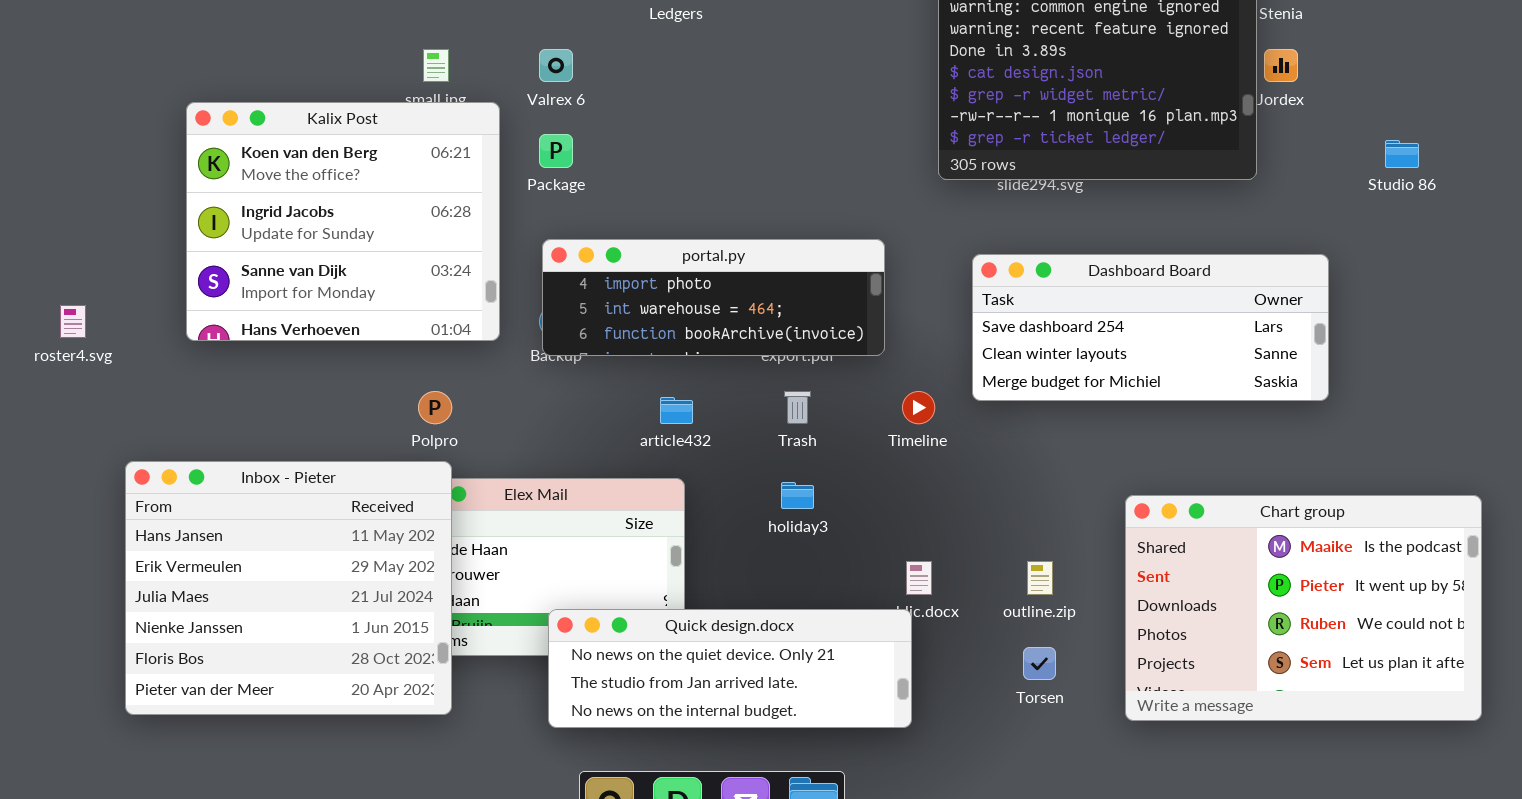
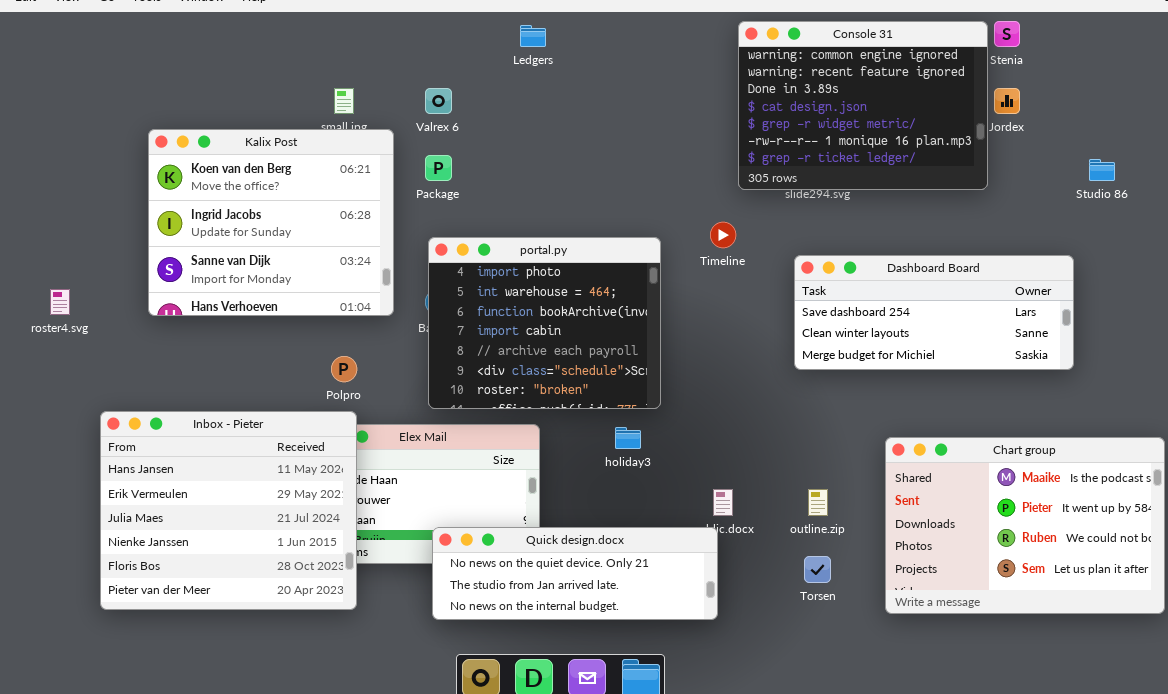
portal.py: [542,239,885,356] -> [428,237,661,409], resized
Dashboard Board: [972,254,1329,401] -> [794,255,1074,370], moved
Timeline: [902,391,935,424] -> [710,222,736,248], moved

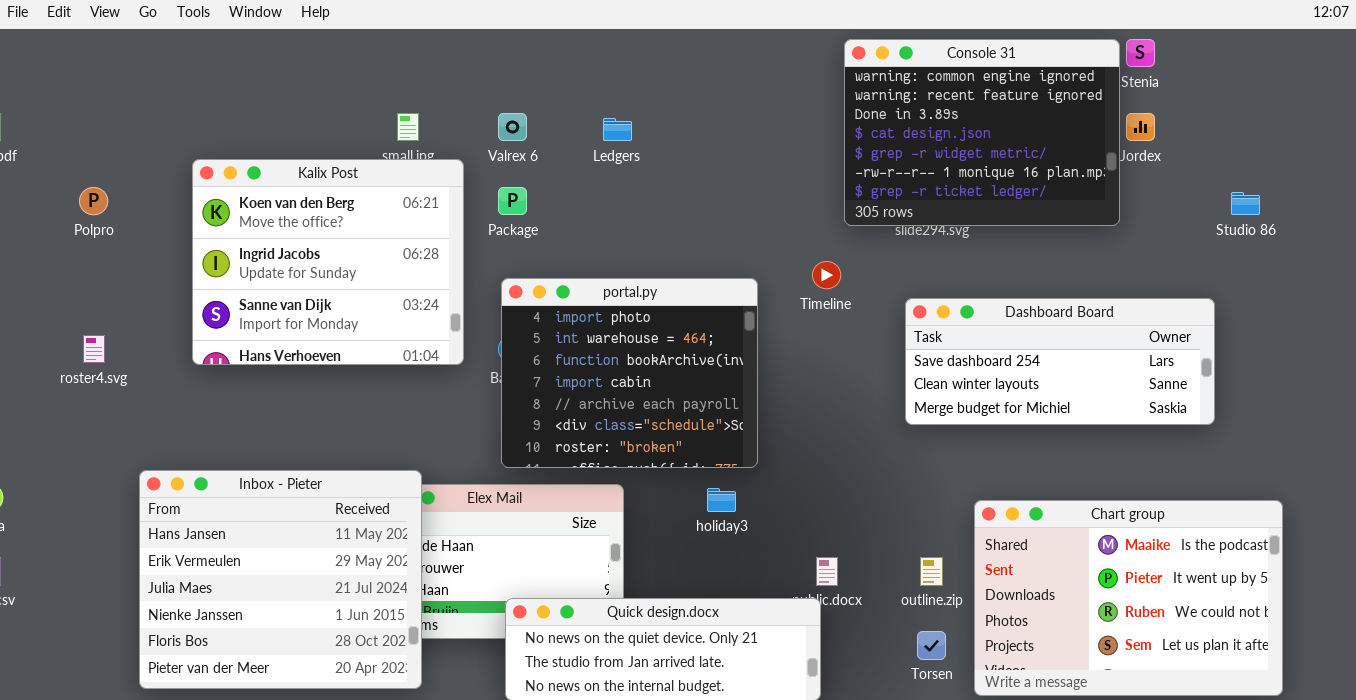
Ledgers: [520,25,546,47] -> [603,118,632,141], moved
Polpro: [331,356,357,382] -> [79,187,108,215], moved
Chart group: [885,437,1165,614] -> [974,500,1283,696], moved

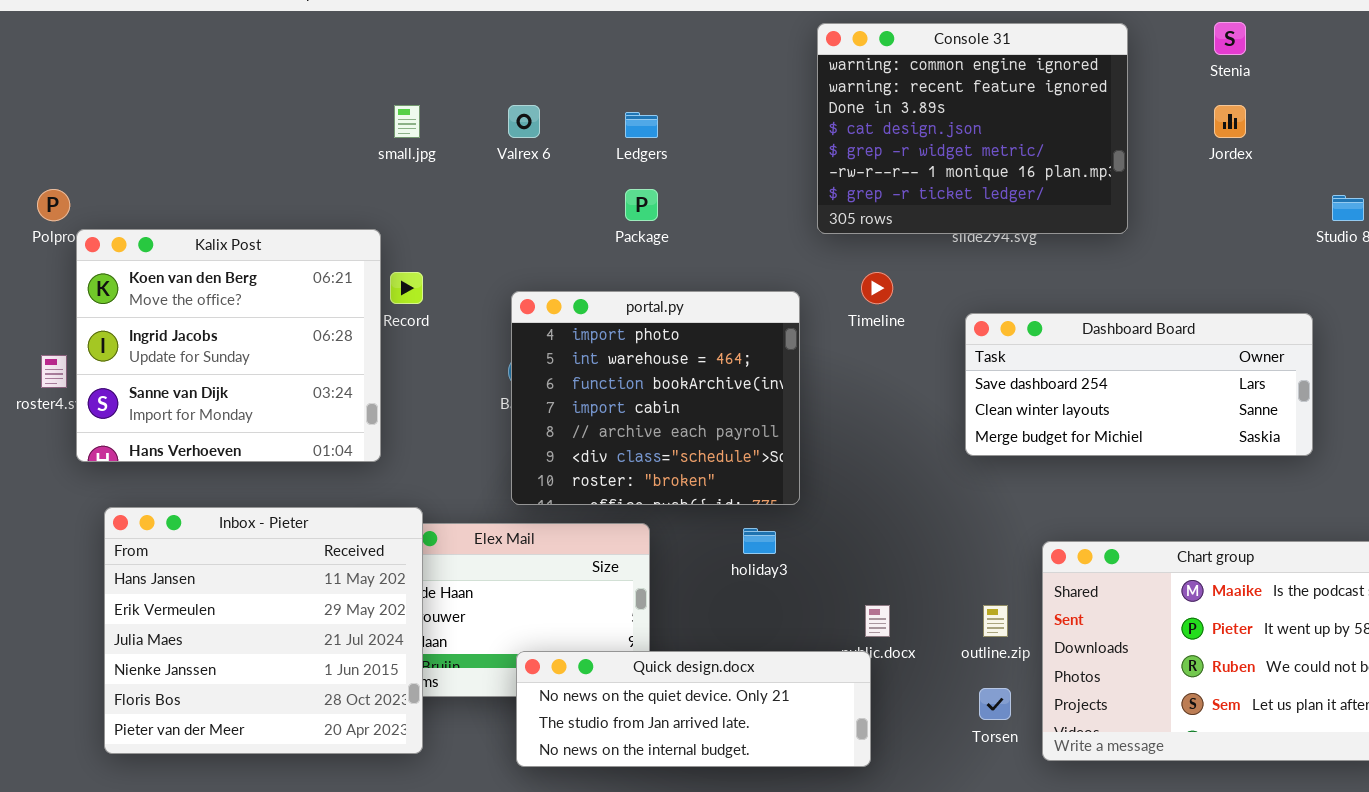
Console 31: [844,39,1120,226] -> [817,23,1128,234], moved
Kalix Post: [192,159,464,365] -> [76,229,381,462], moved
Package: [498,187,527,215] -> [625,189,658,221], moved

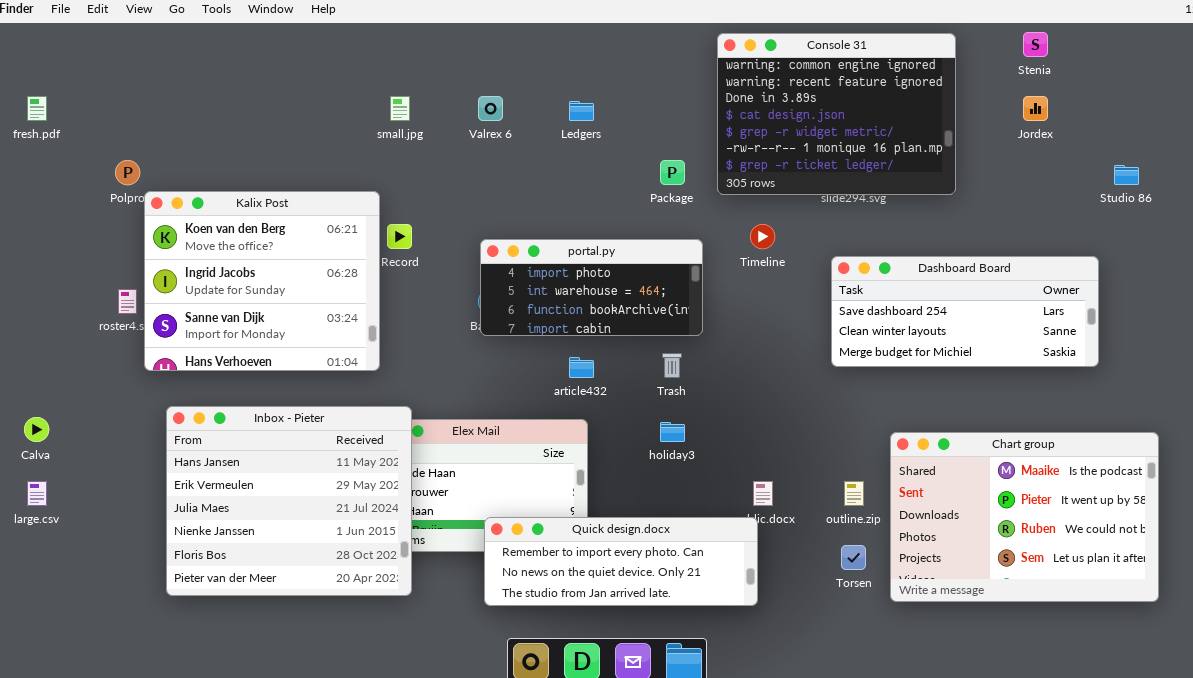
Package: [625,189,658,221] -> [660,160,685,185], moved
portal.py: [511,291,800,505] -> [480,239,703,336], resized
Quick design.docx: [516,651,871,767] -> [484,517,758,606], scrolled up 1 row

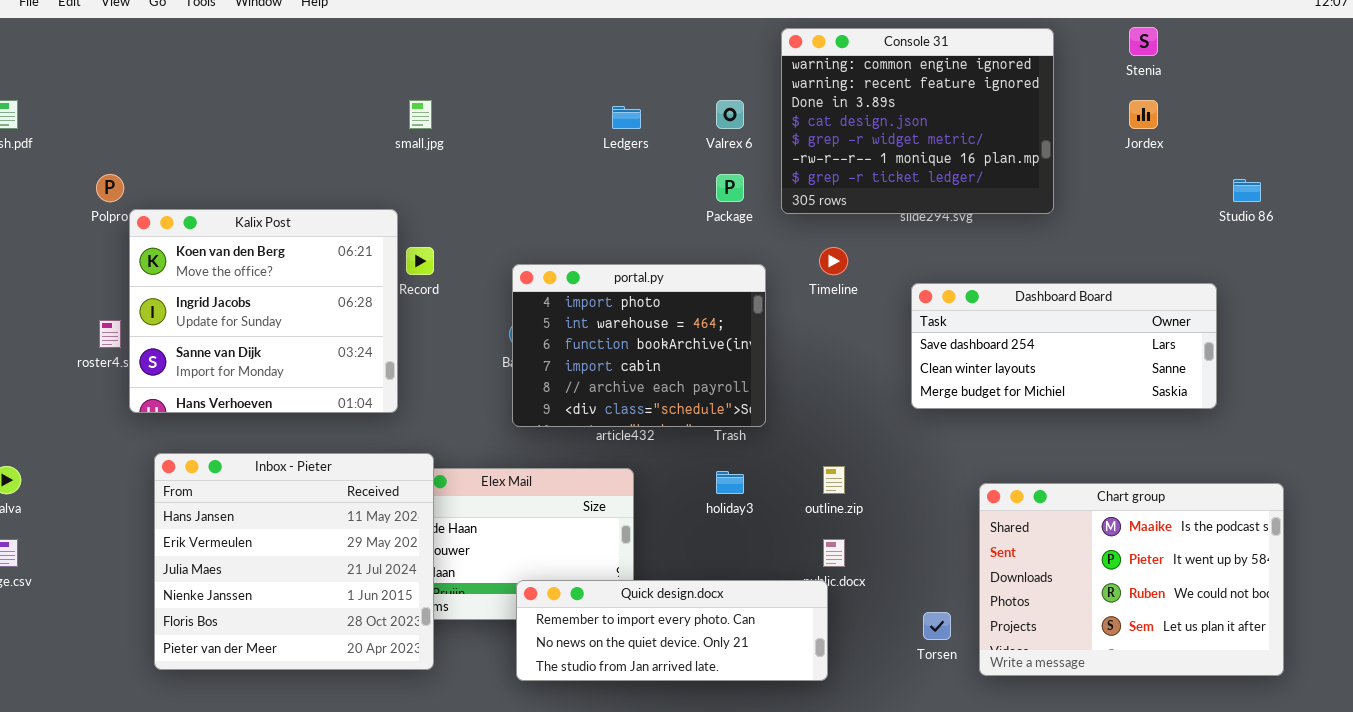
Valrex 6: [478,96,503,121] -> [716,100,744,129], moved
portal.py: [480,239,703,336] -> [512,264,766,427], resized
outline.zip: [844,481,864,506] -> [823,466,845,494], moved

